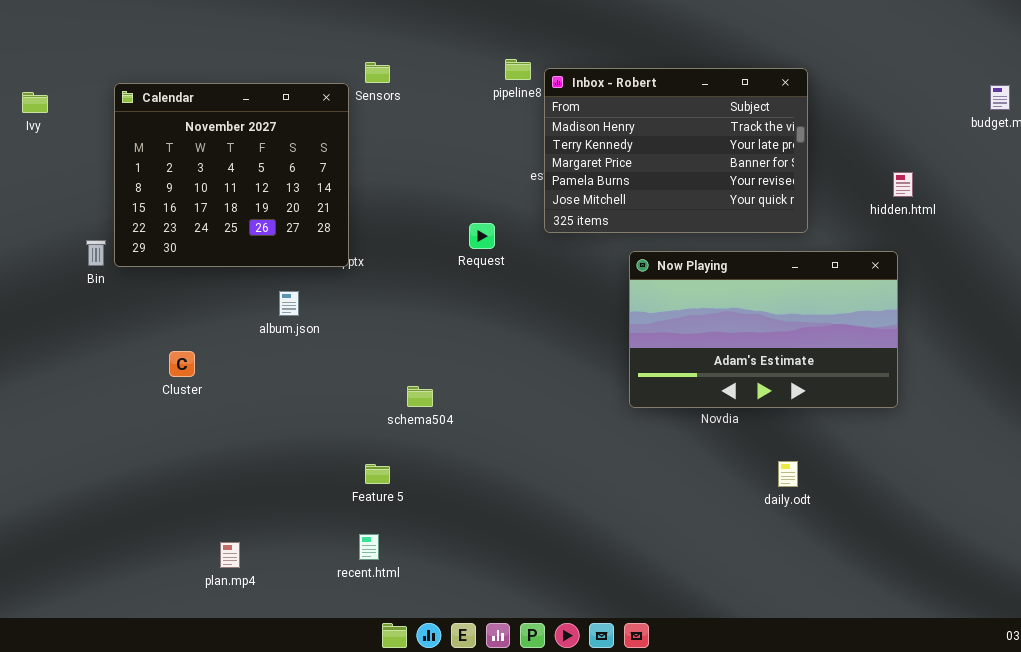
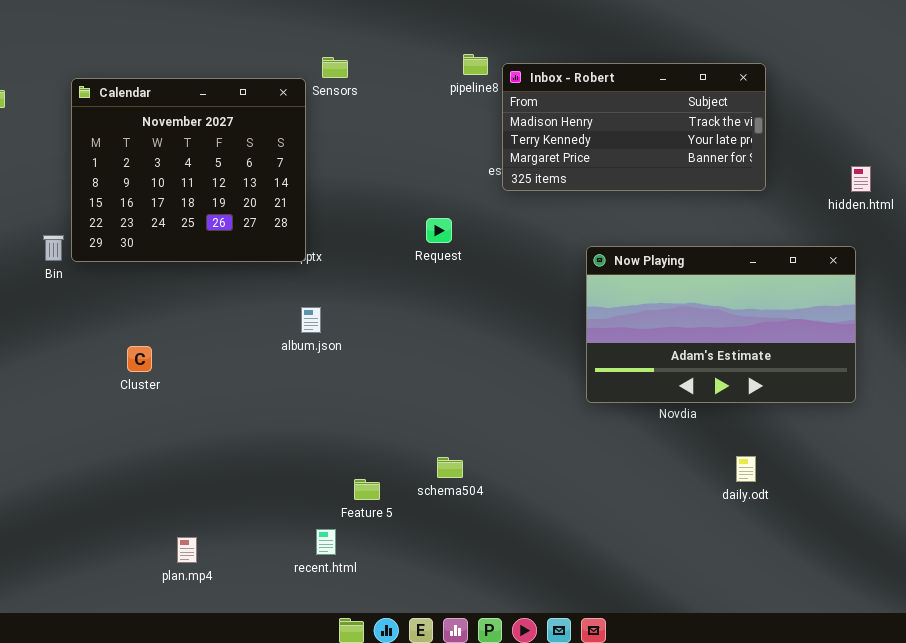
Inbox - Robert: [544,68,808,233] -> [502,63,766,191], resized
album.json: [279,291,299,316] -> [301,307,321,333], moved
schema504: [407,386,433,407] -> [437,457,463,478], moved
Feature 5: [365,464,390,484] -> [354,479,380,500], moved

